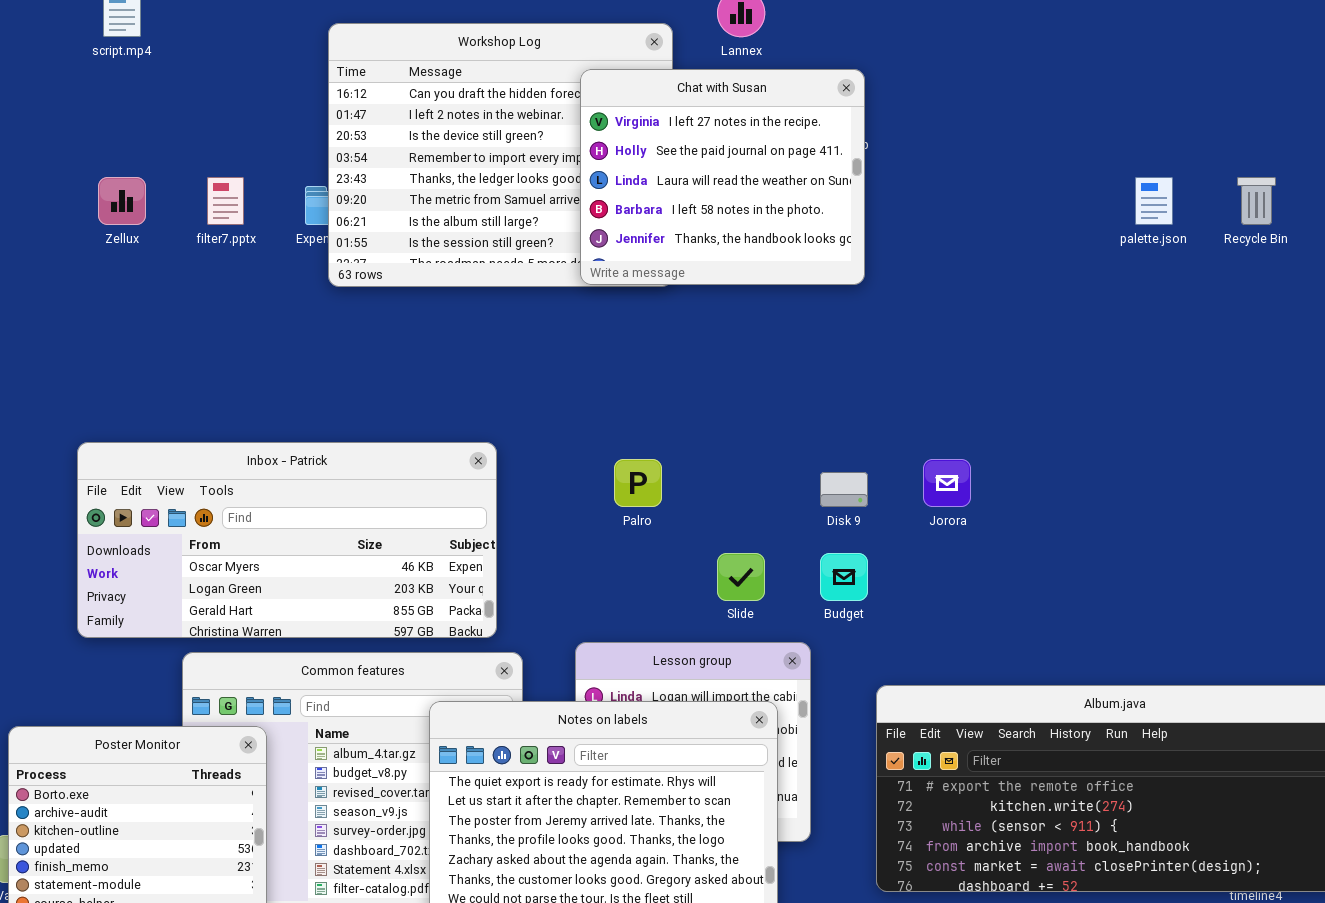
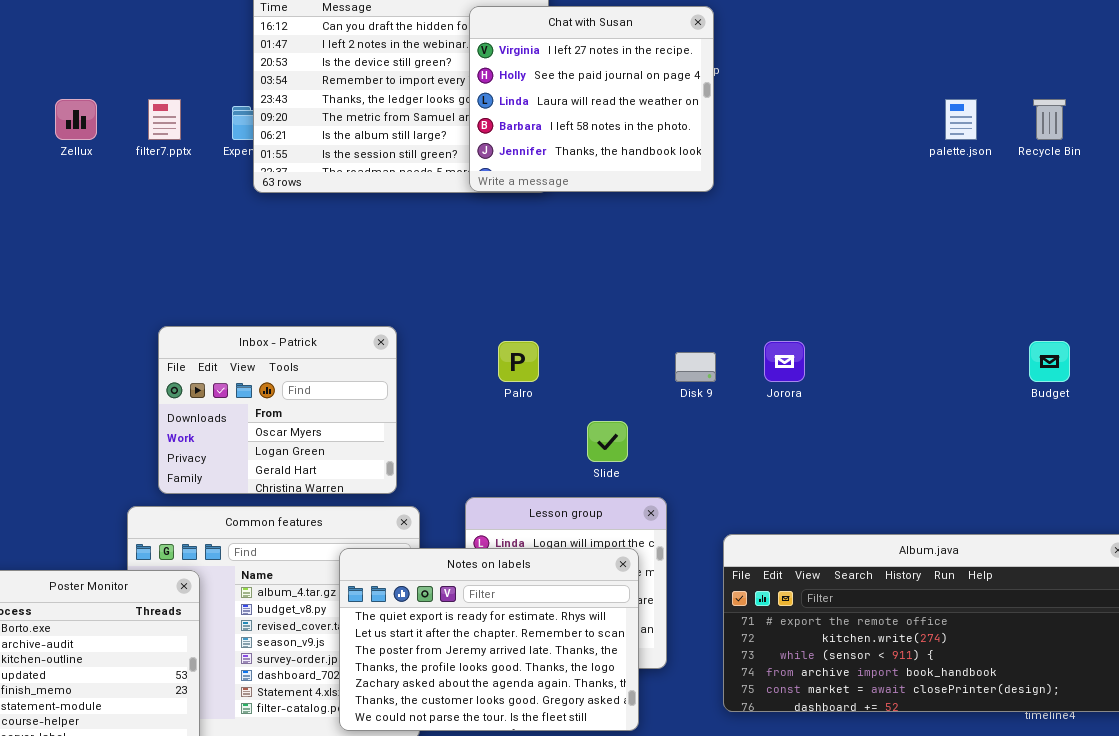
Inbox - Patrick: [77,442,497,638] -> [158,326,397,494], resized
Budget: [820,553,868,601] -> [1029,341,1070,382], moved

